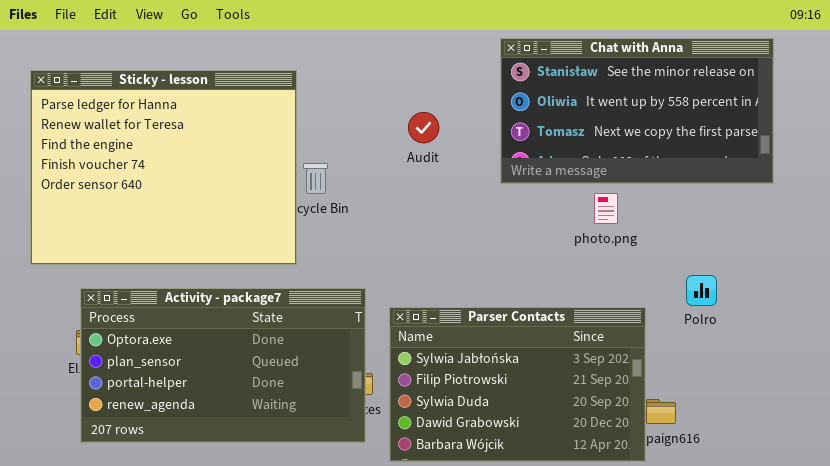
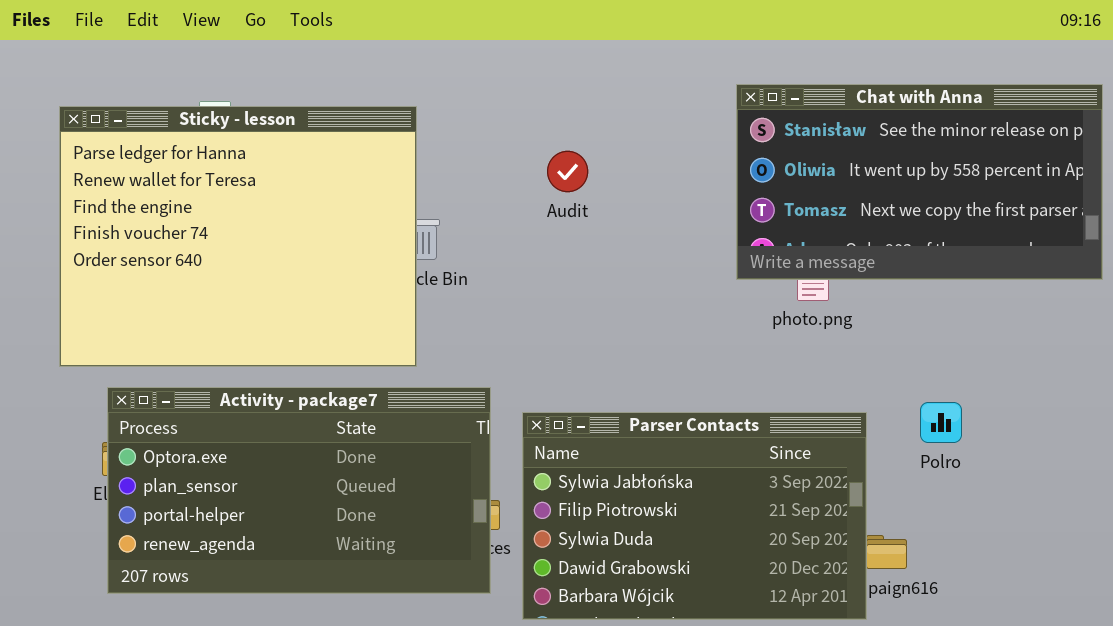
Chat with Anna: [500,38,774,184] -> [736,84,1103,280], moved
Sticky - lesson: [30,70,297,265] -> [59,106,417,367], moved
Polro: [686,275,717,306] -> [920,402,962,443], moved

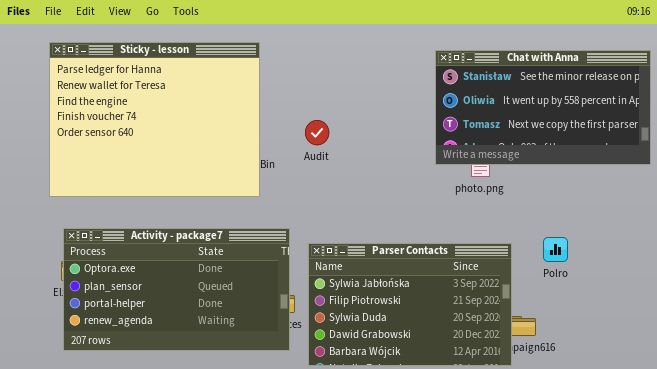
Sticky - lesson: [59,106,417,367] -> [49,42,260,197], moved
Audit: [547,151,588,192] -> [305,120,329,145], moved

